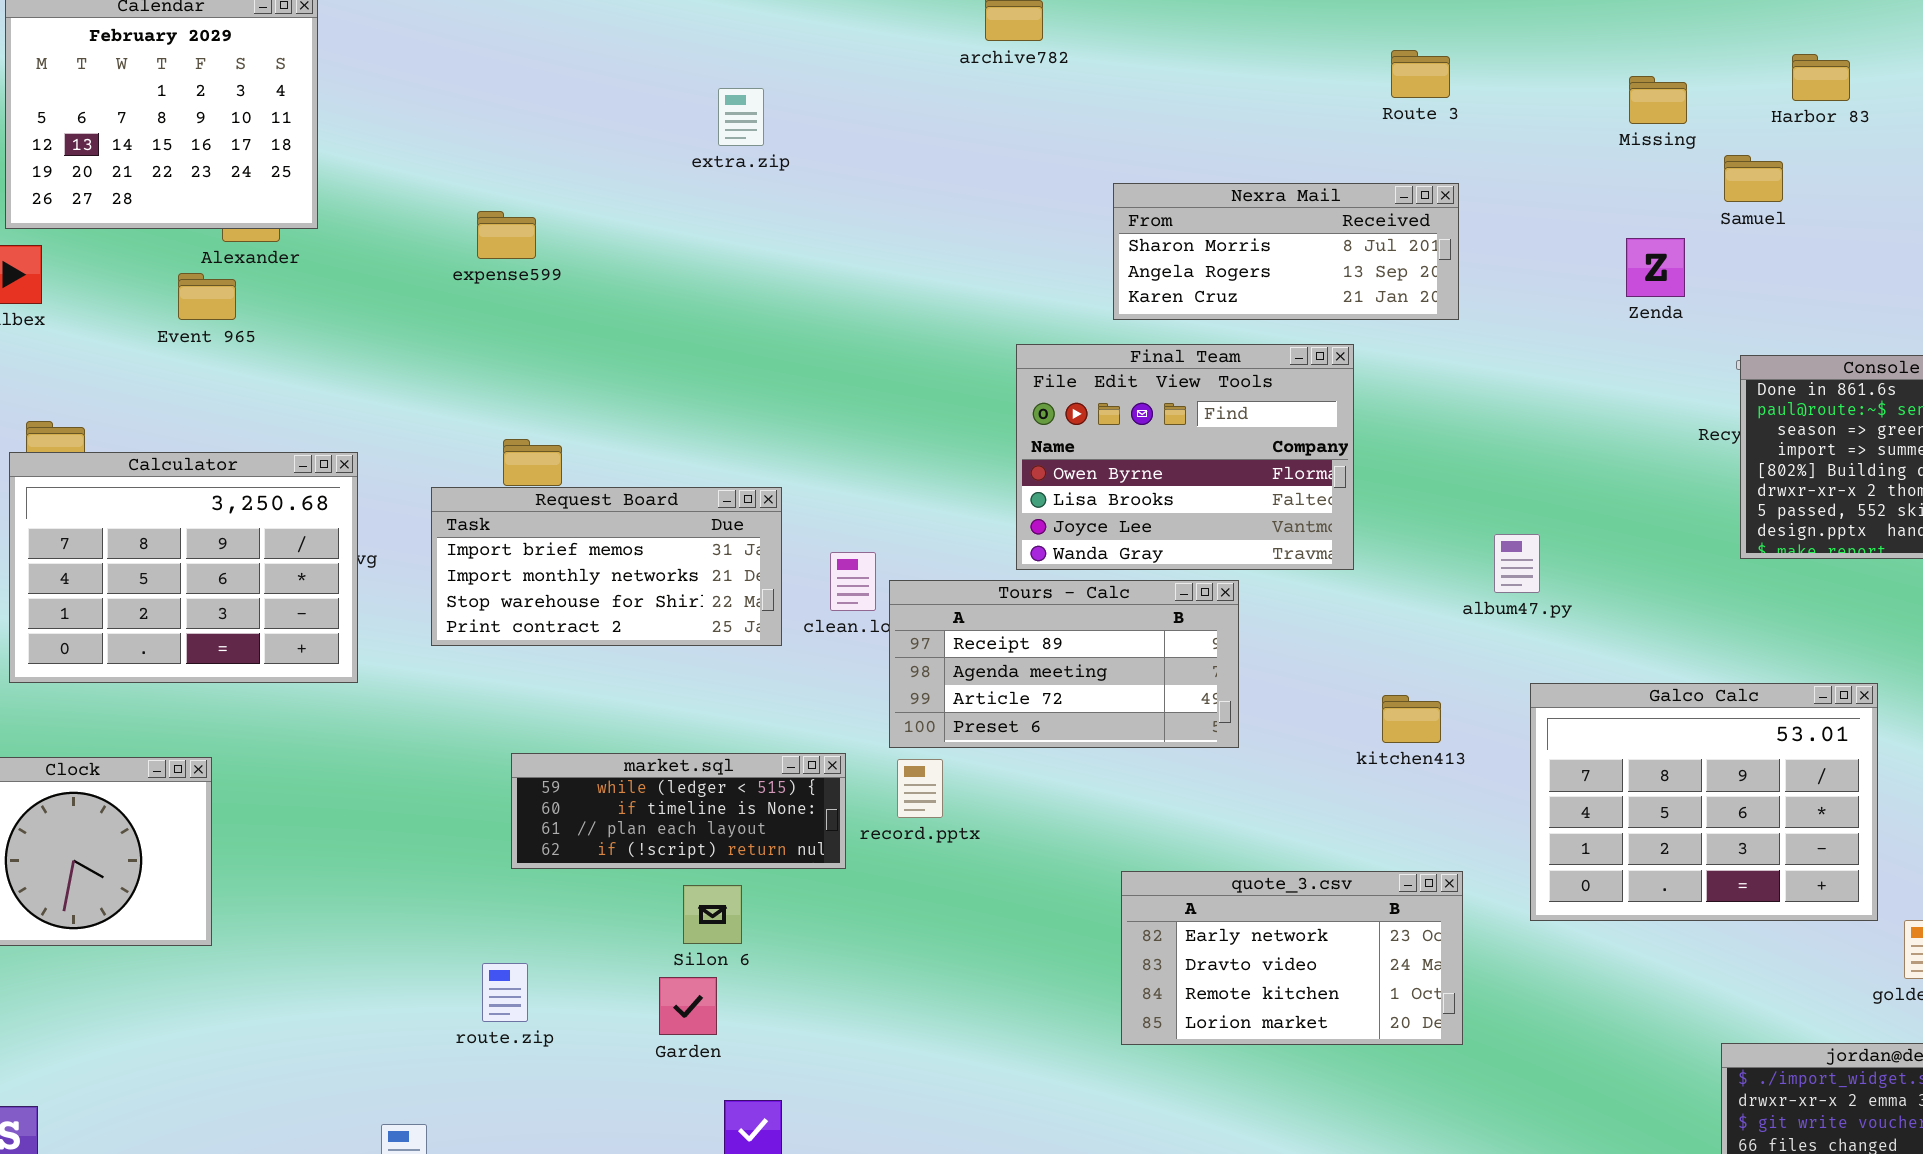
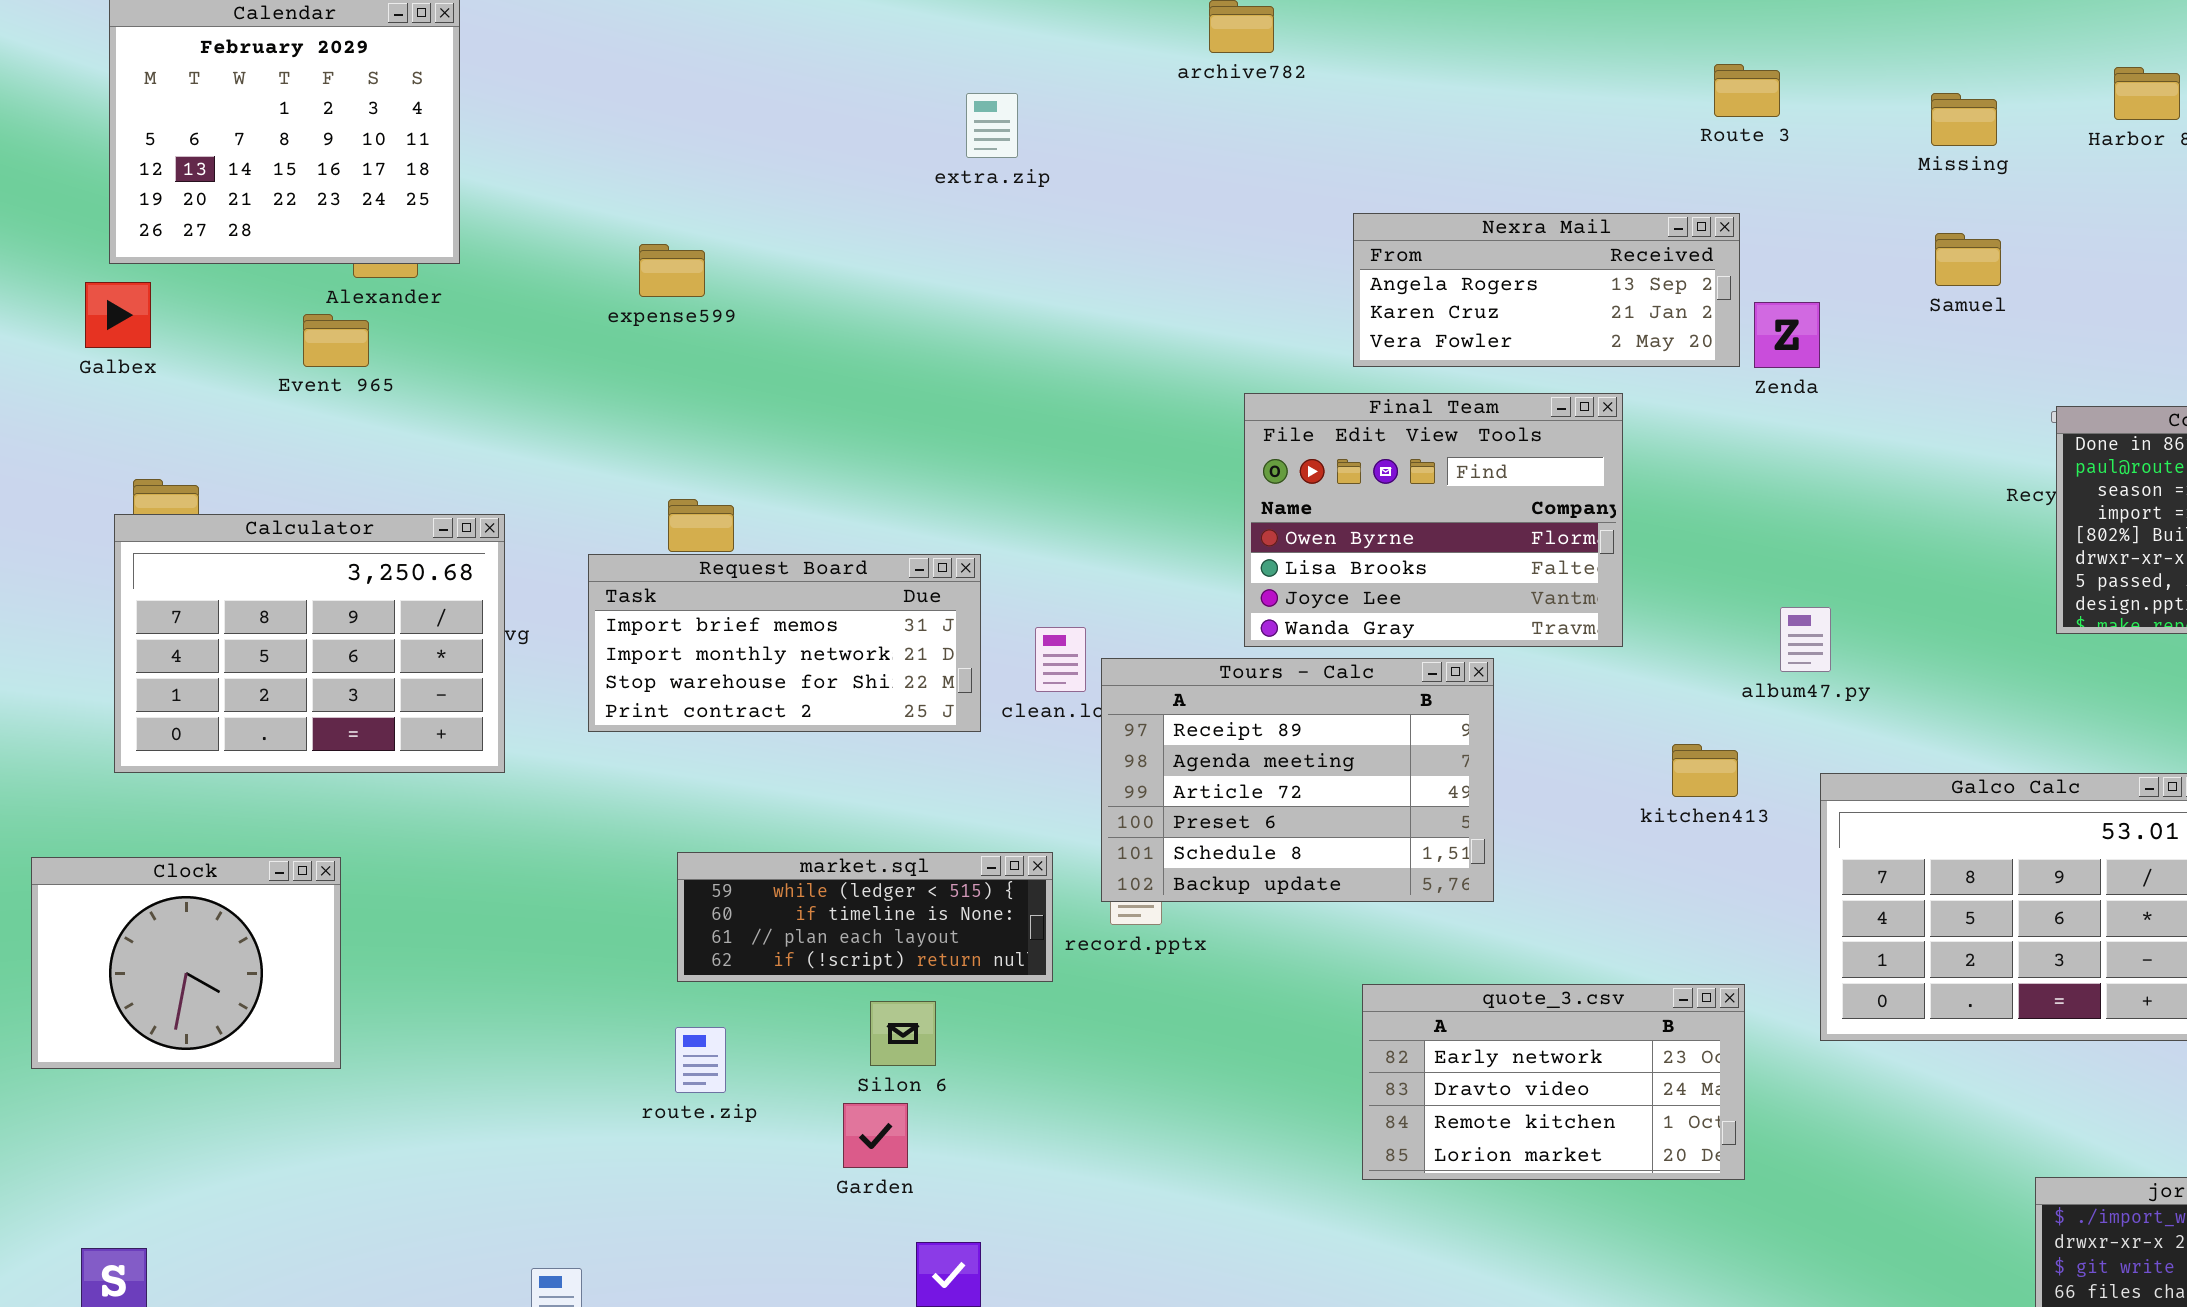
Route 3: [1391,50,1450,98] -> [1714,64,1780,117], moved
extra.zip: [718,88,764,146] -> [966,93,1018,158], moved
Samuel: [1724,155,1783,202] -> [1935,233,2001,286], moved
Nexra Mail: [1113,183,1459,320] -> [1353,213,1740,367], scrolled down 1 row
Zenda: [1626,238,1685,297] -> [1754,302,1820,368], moved
Tours - Calc: [889,580,1239,748] -> [1101,658,1494,902], resized
kitchen413: [1382,695,1441,743] -> [1672,744,1738,797], moved
route.zip: [482,963,528,1022] -> [675,1027,726,1093], moved

